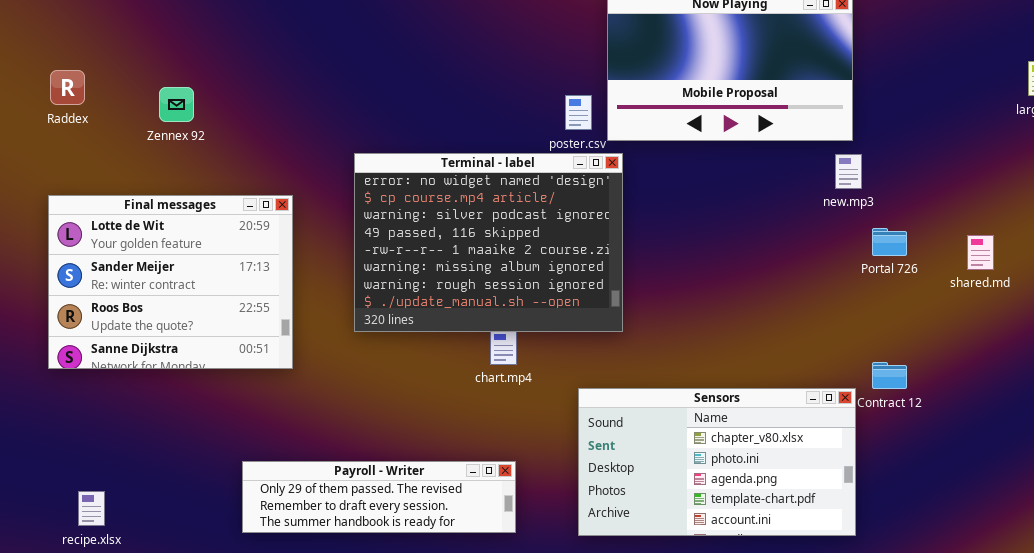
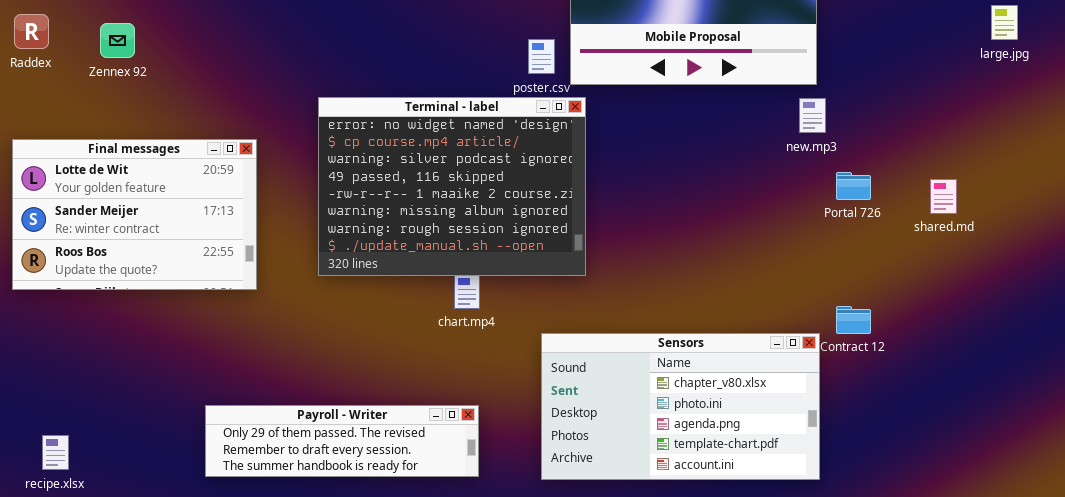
Zennex 92: [159,87,194,122] -> [100,23,135,58], moved
Final messages: [48,195,293,369] -> [12,139,257,290], resized

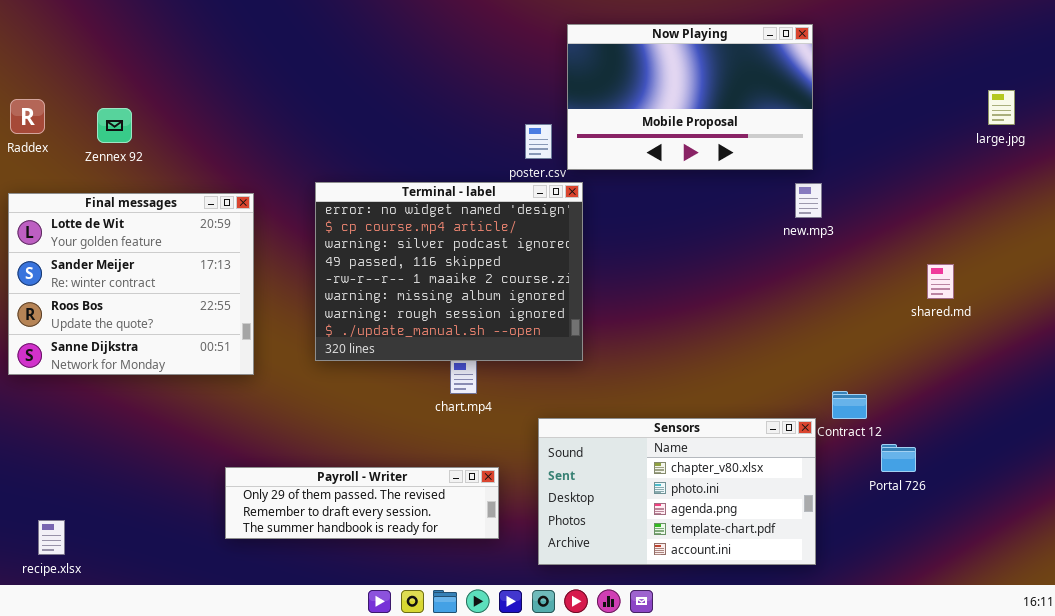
Final messages: [12,139,257,290] -> [8,193,254,375], resized
Portal 726: [836,172,871,200] -> [881,444,916,472], moved
Payroll - Writer: [205,405,479,477] -> [225,467,499,539], moved

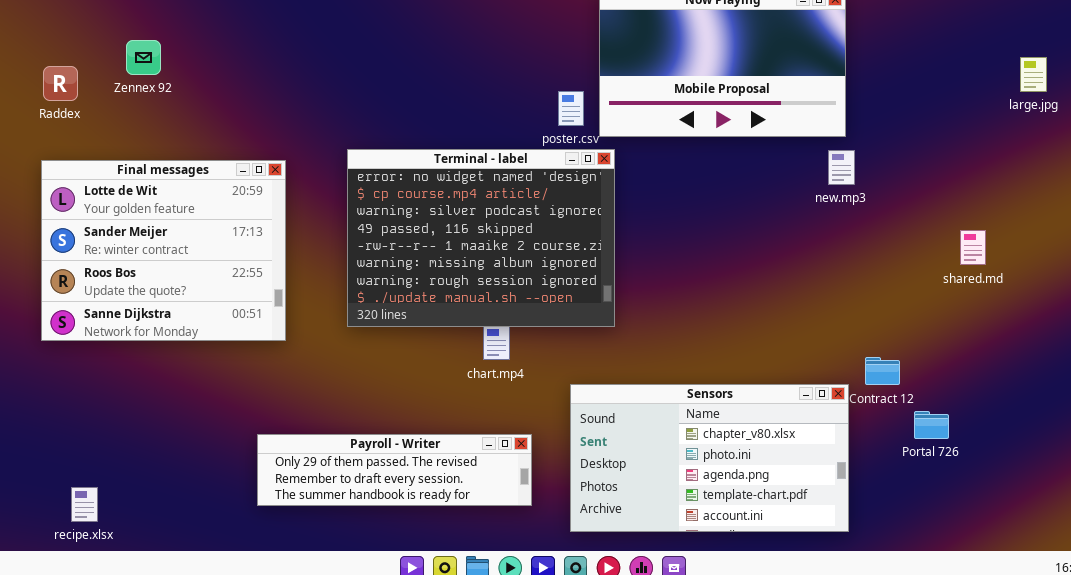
Zennex 92: [97,108,132,143] -> [126,40,161,75], moved

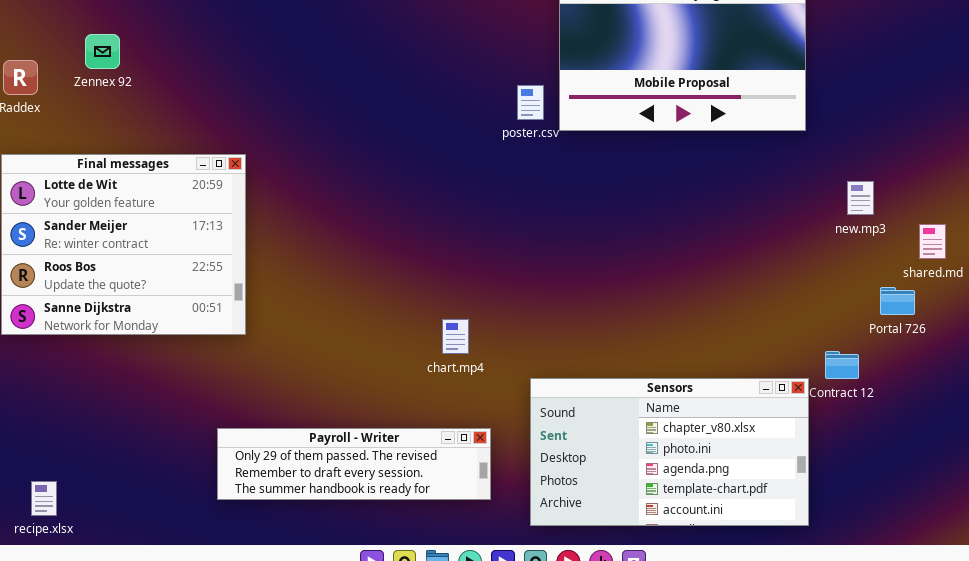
Terminal - label: [347,149,615,327] -> none, closed
new.mp3: [828,150,855,185] -> [847,181,874,215], moved
Portal 726: [914,411,949,439] -> [880,287,915,315], moved

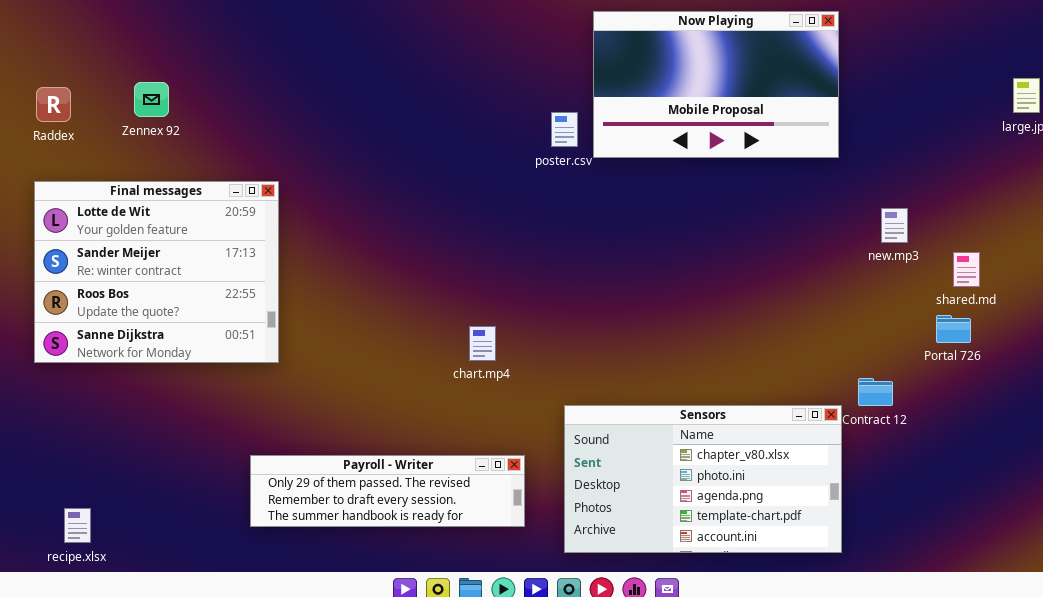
Zennex 92: [85,34,120,69] -> [134,82,169,117], moved
Portal 726: [880,287,915,315] -> [936,315,971,343], moved
chart.mp4: [442,319,469,354] -> [469,326,496,361], moved

